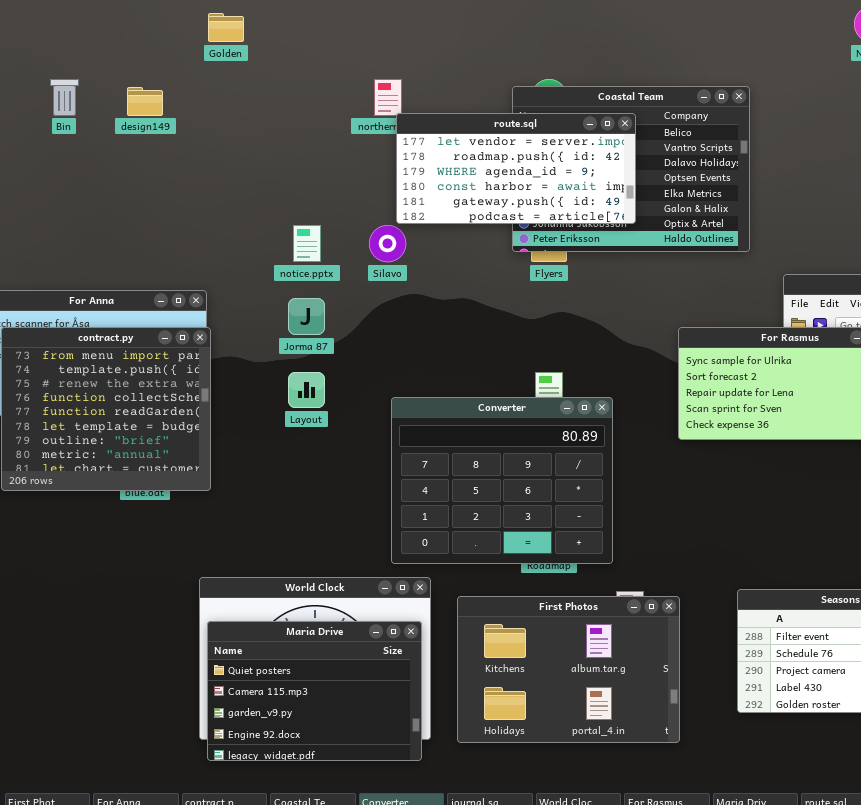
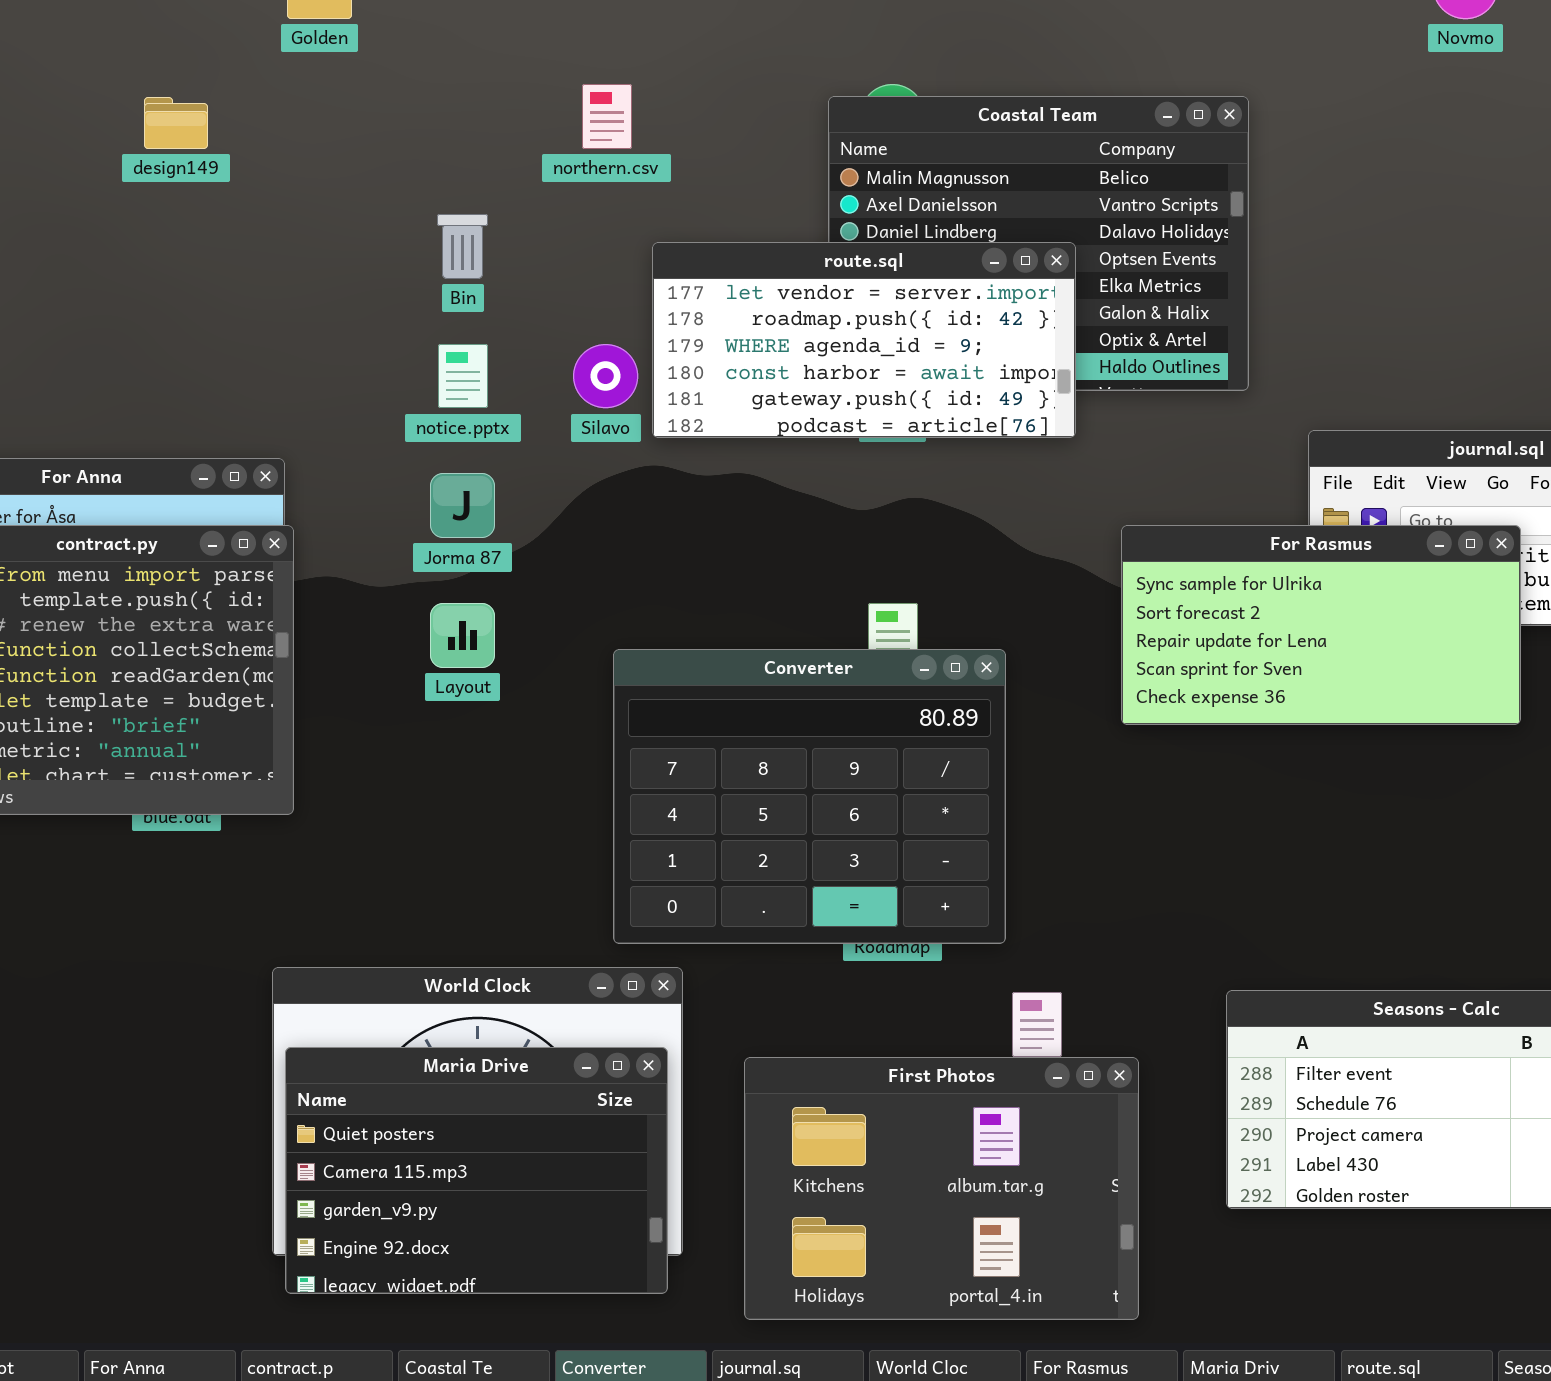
Bin: [50,79,79,116] -> [437,214,488,279], moved
route.sql: [396,113,636,224] -> [652,242,1076,438], moved
First Photos: [457,596,680,743] -> [744,1057,1139,1320], moved

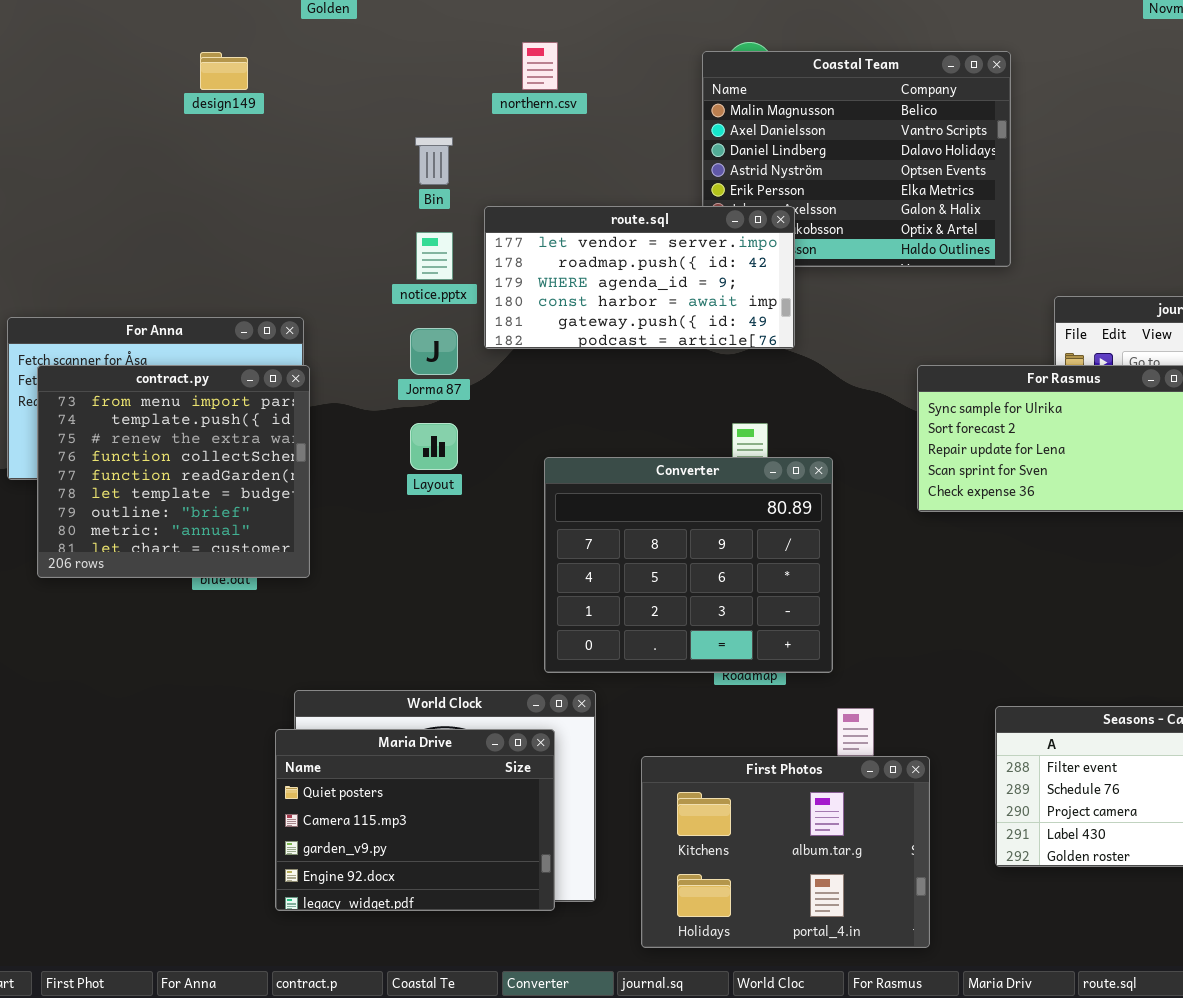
route.sql: [652,242,1076,438] -> [484,206,795,349], moved
Maria Drive: [285,1047,668,1294] -> [275,729,555,911], moved

